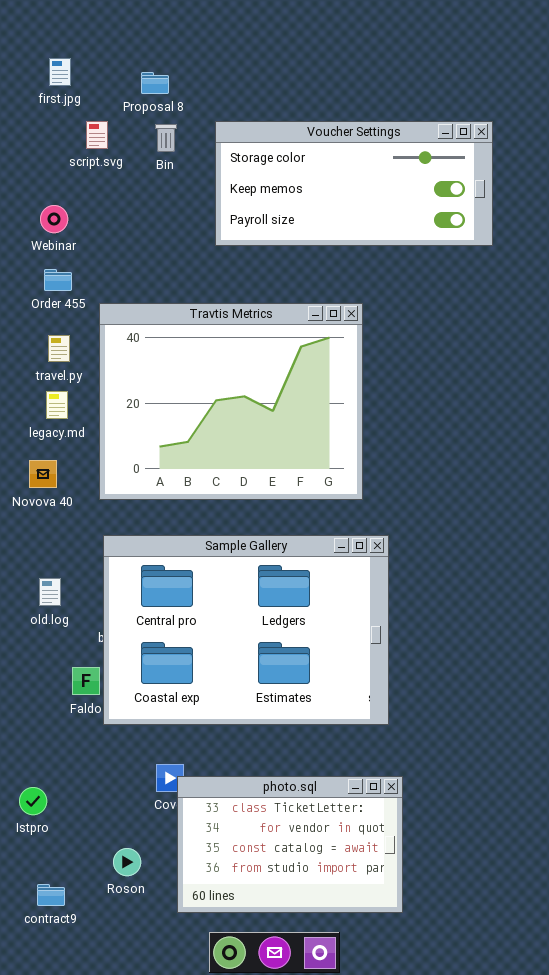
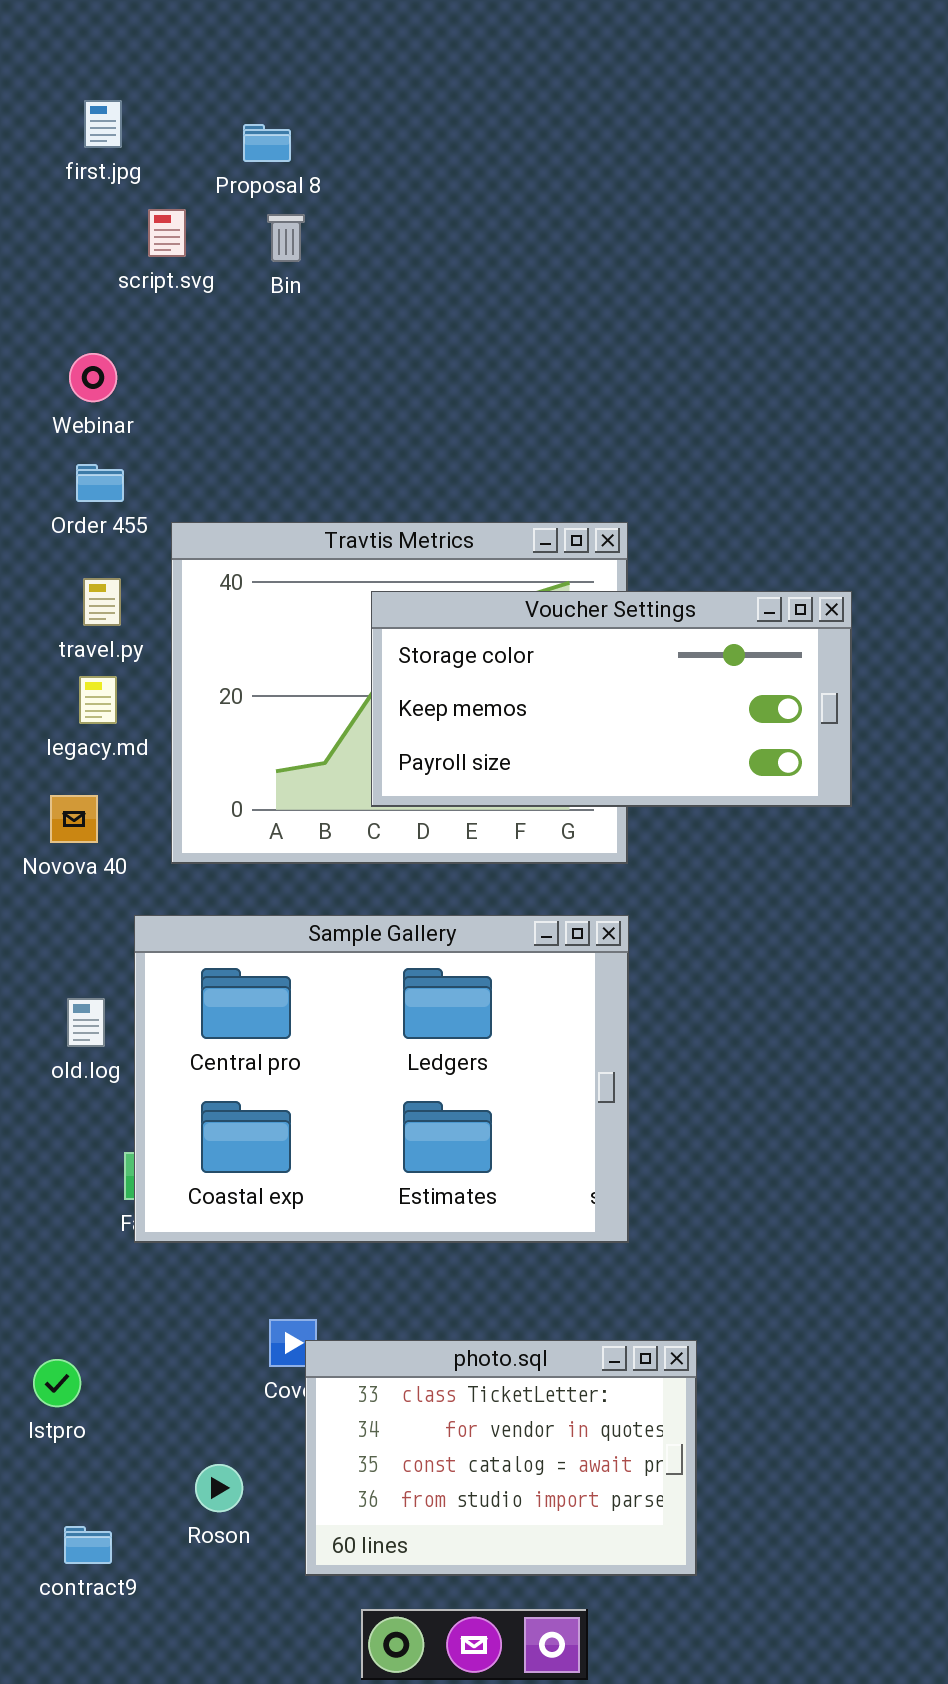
Voucher Settings: [215,121,493,246] -> [371,591,852,807], moved
Sample Gallery: [103,535,389,725] -> [134,915,629,1243], moved

